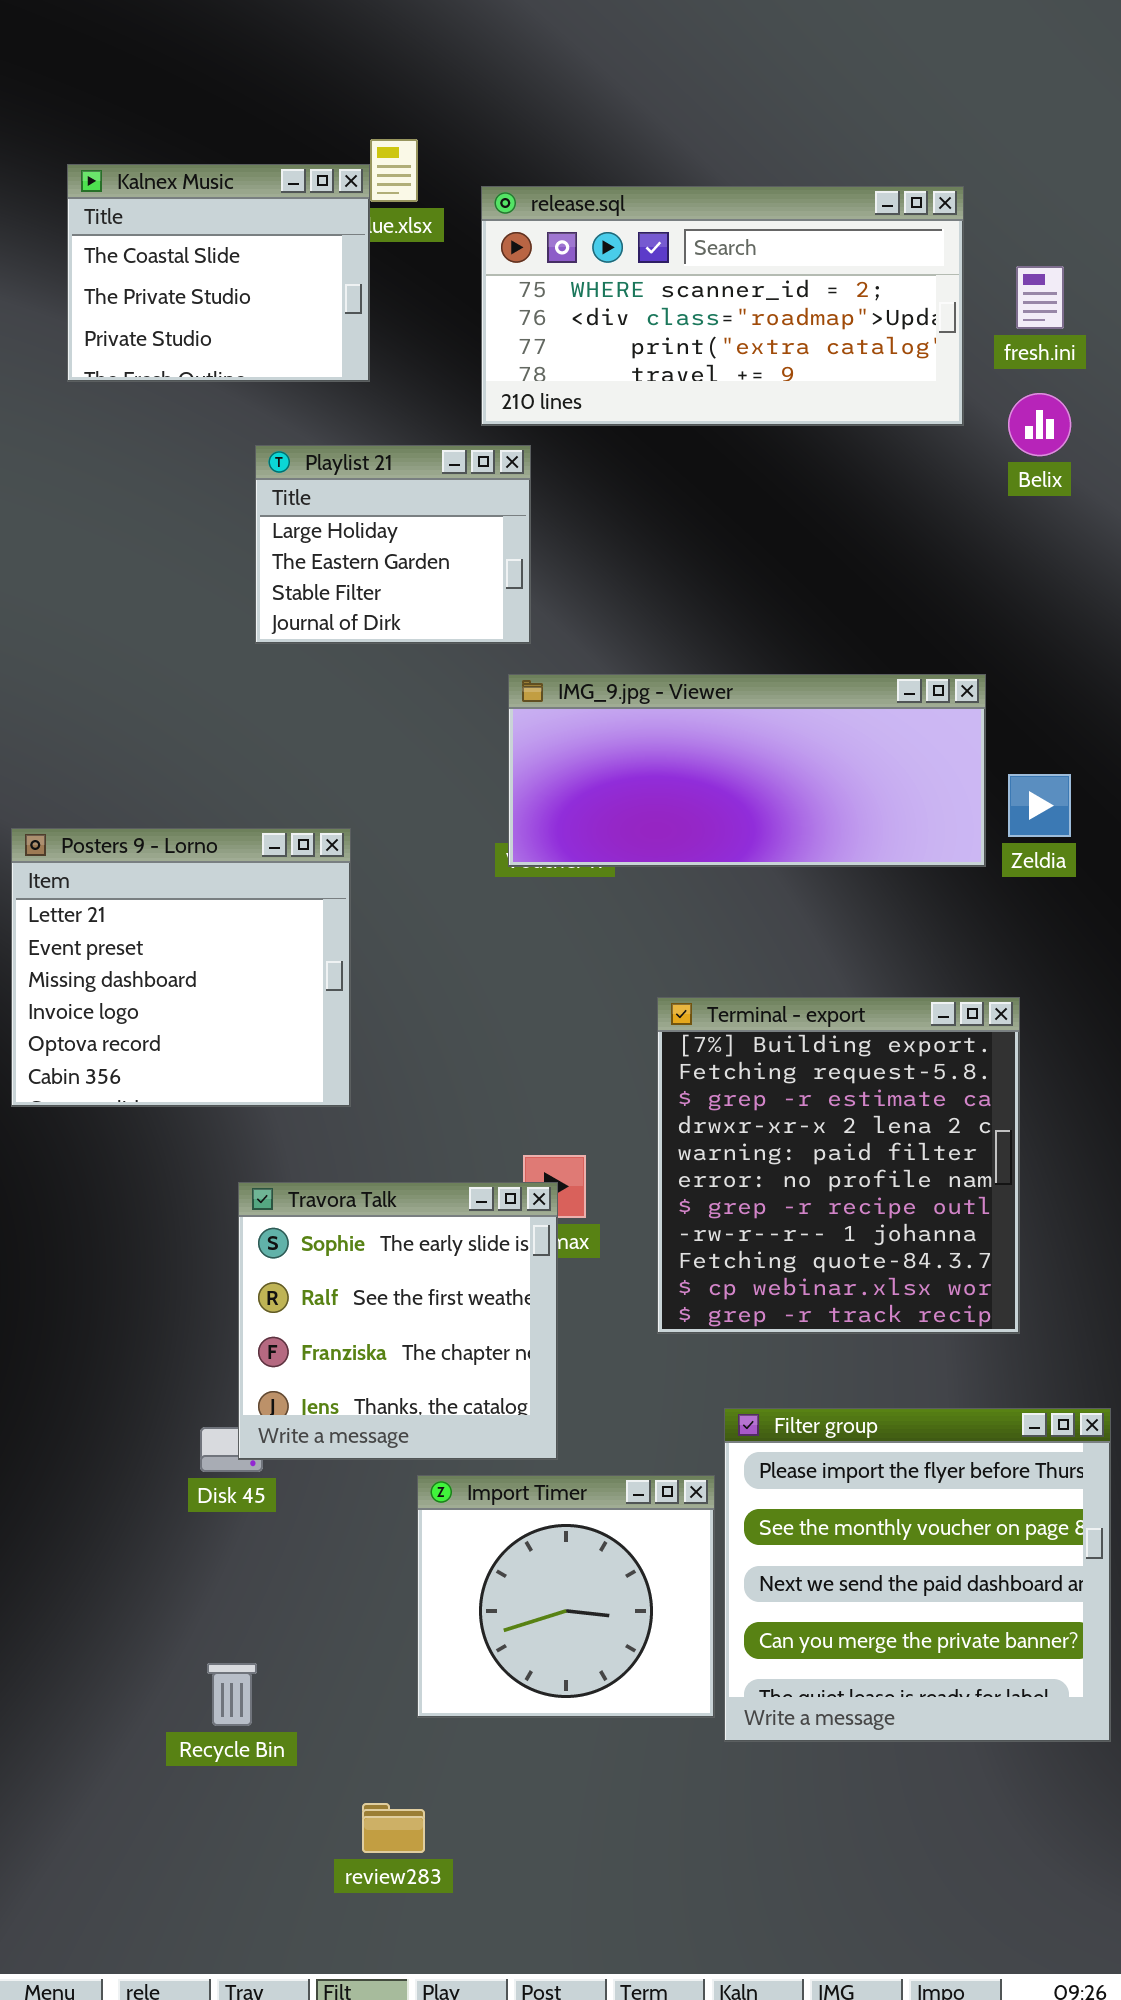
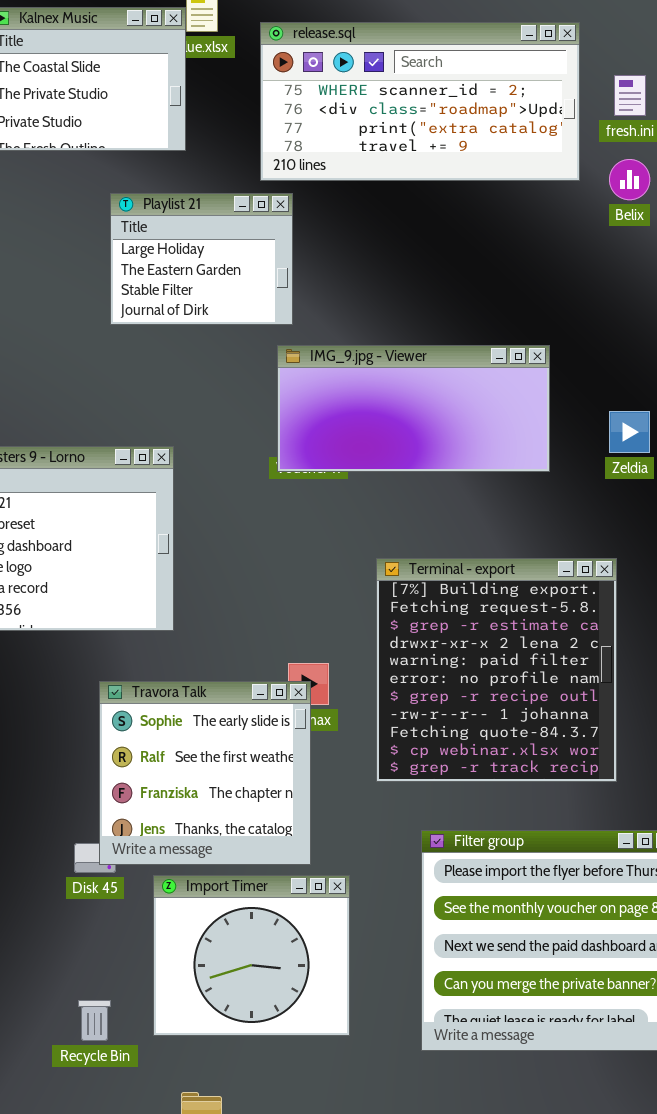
IMG_9.jpg - Viewer: [508,674,986,867] -> [277,345,550,472], resized
Import Timer: [417,1475,715,1718] -> [153,875,350,1036], moved

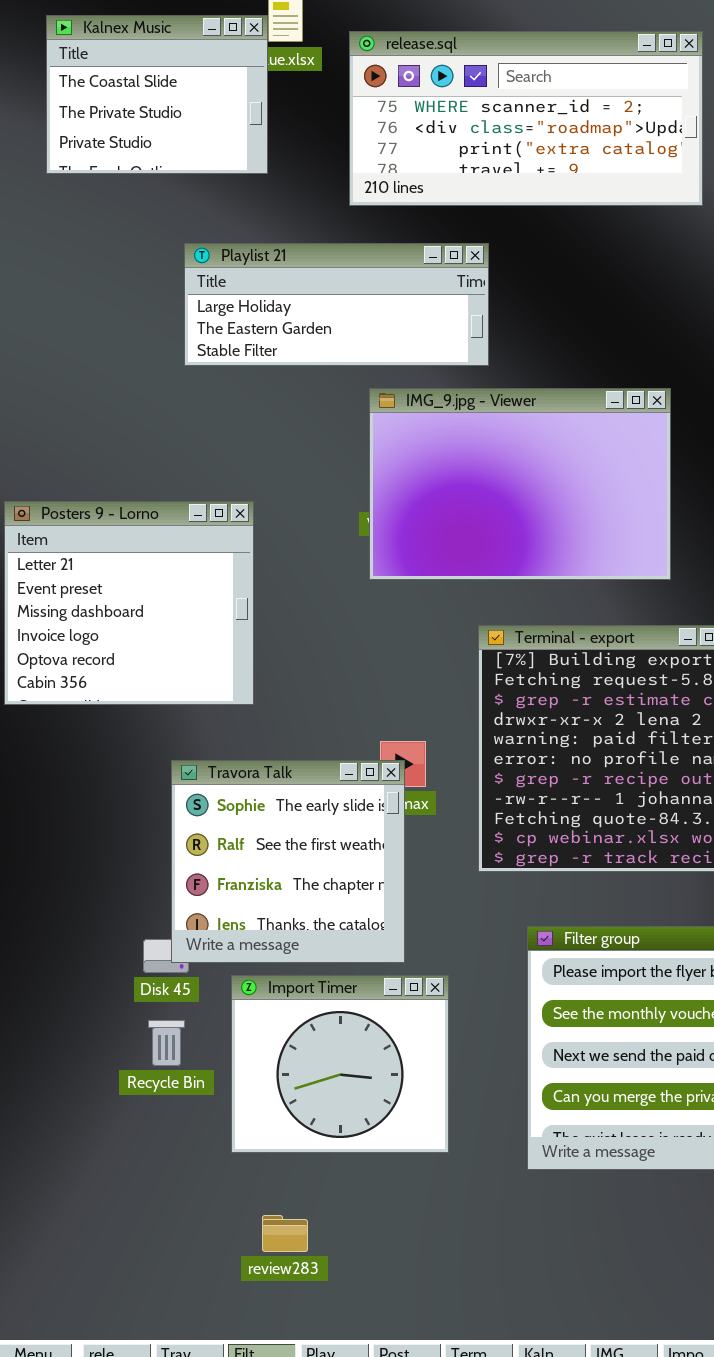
Playlist 21: [110,193,293,325] -> [184,243,489,366], resized
IMG_9.jpg - Viewer: [277,345,550,472] -> [369,388,671,580], resized
Recycle Bin: [78,1000,111,1041] -> [148,1020,185,1066], moved

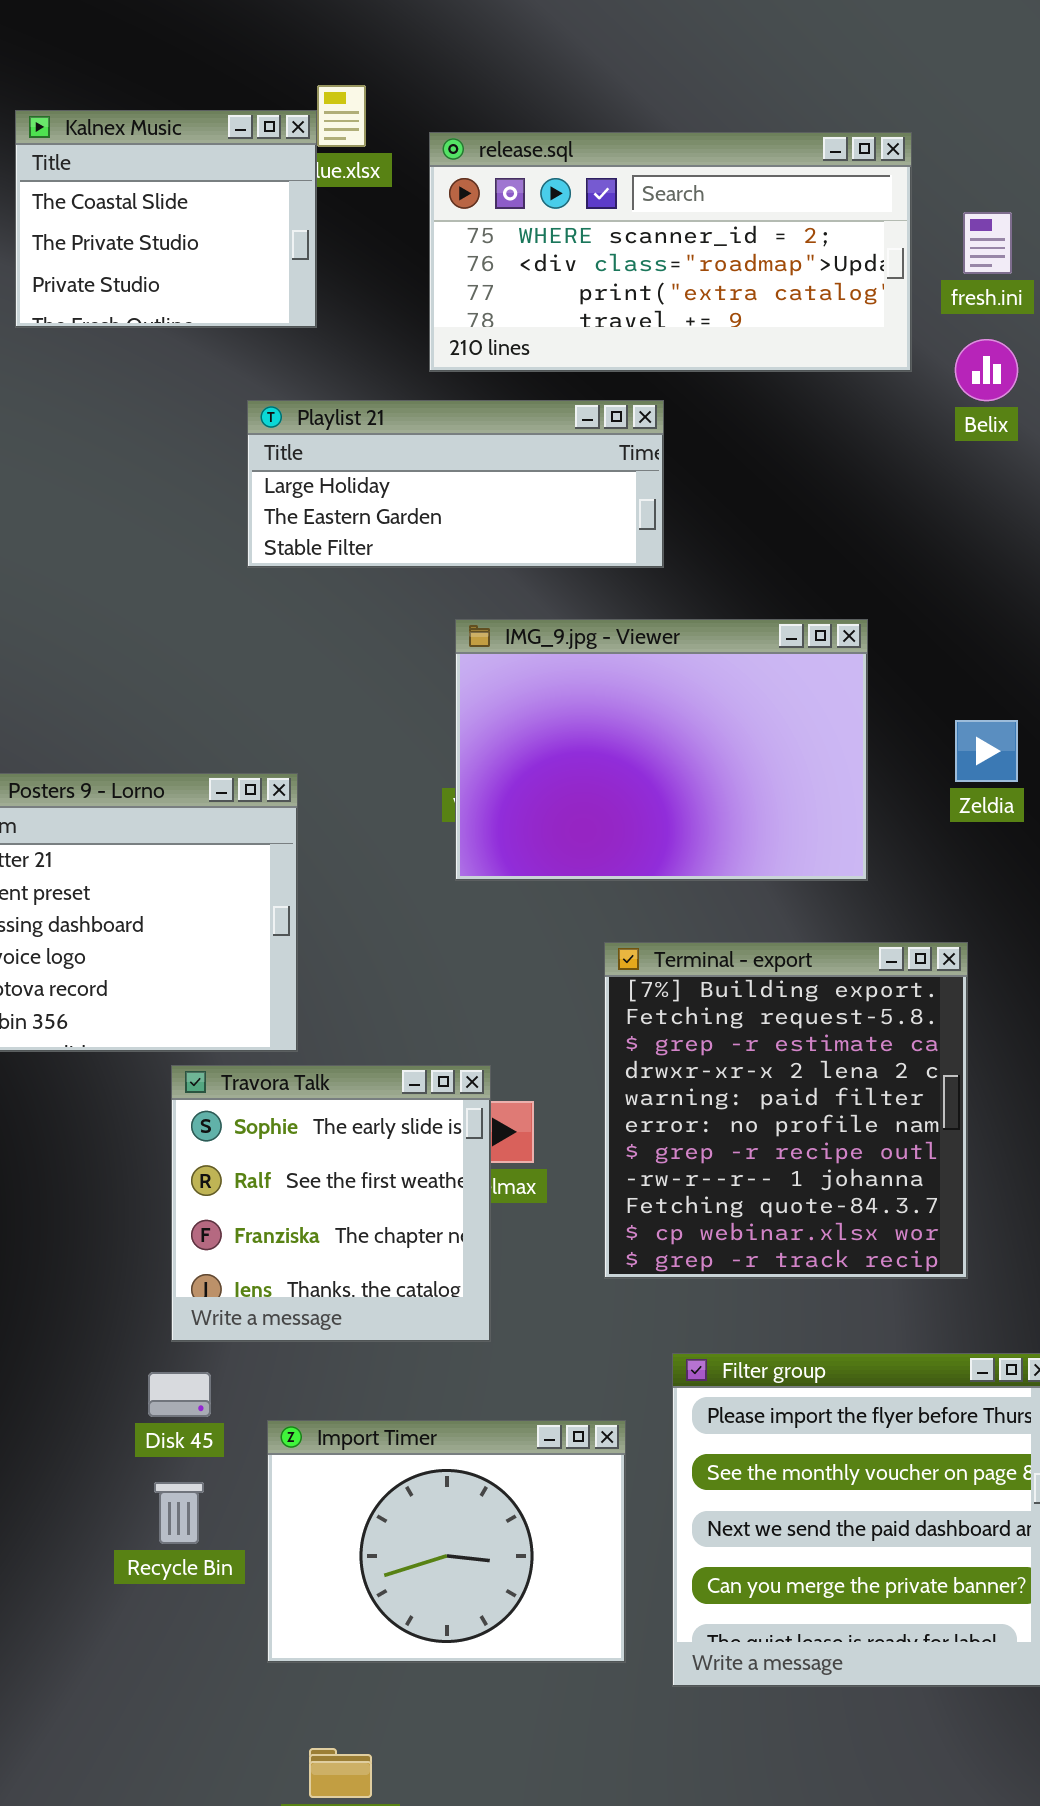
Playlist 21: [184,243,489,366] -> [247,400,664,568], moved
Travora Talk: [171,760,405,963] -> [171,1065,491,1342], moved
Import Timer: [231,975,449,1153] -> [267,1420,626,1663], resized

